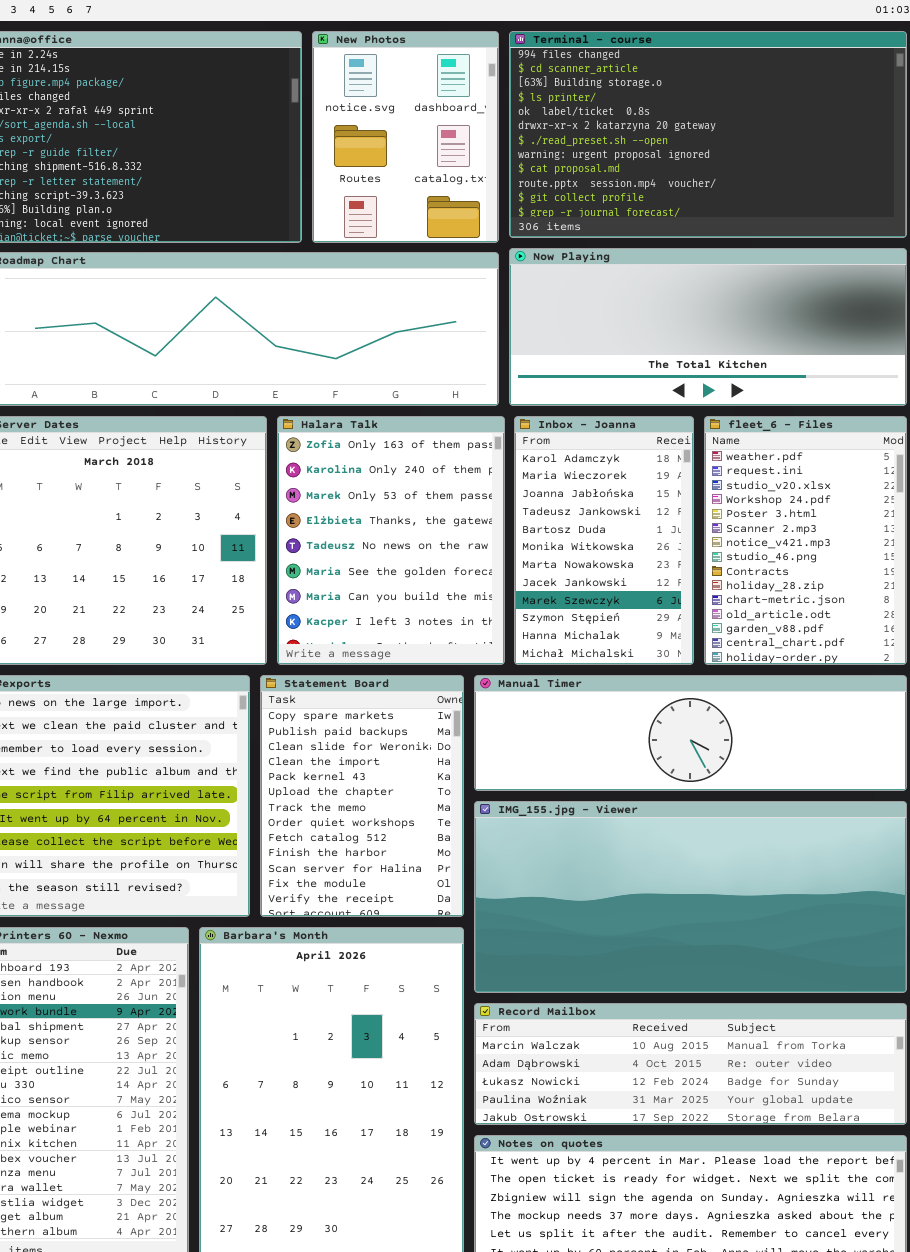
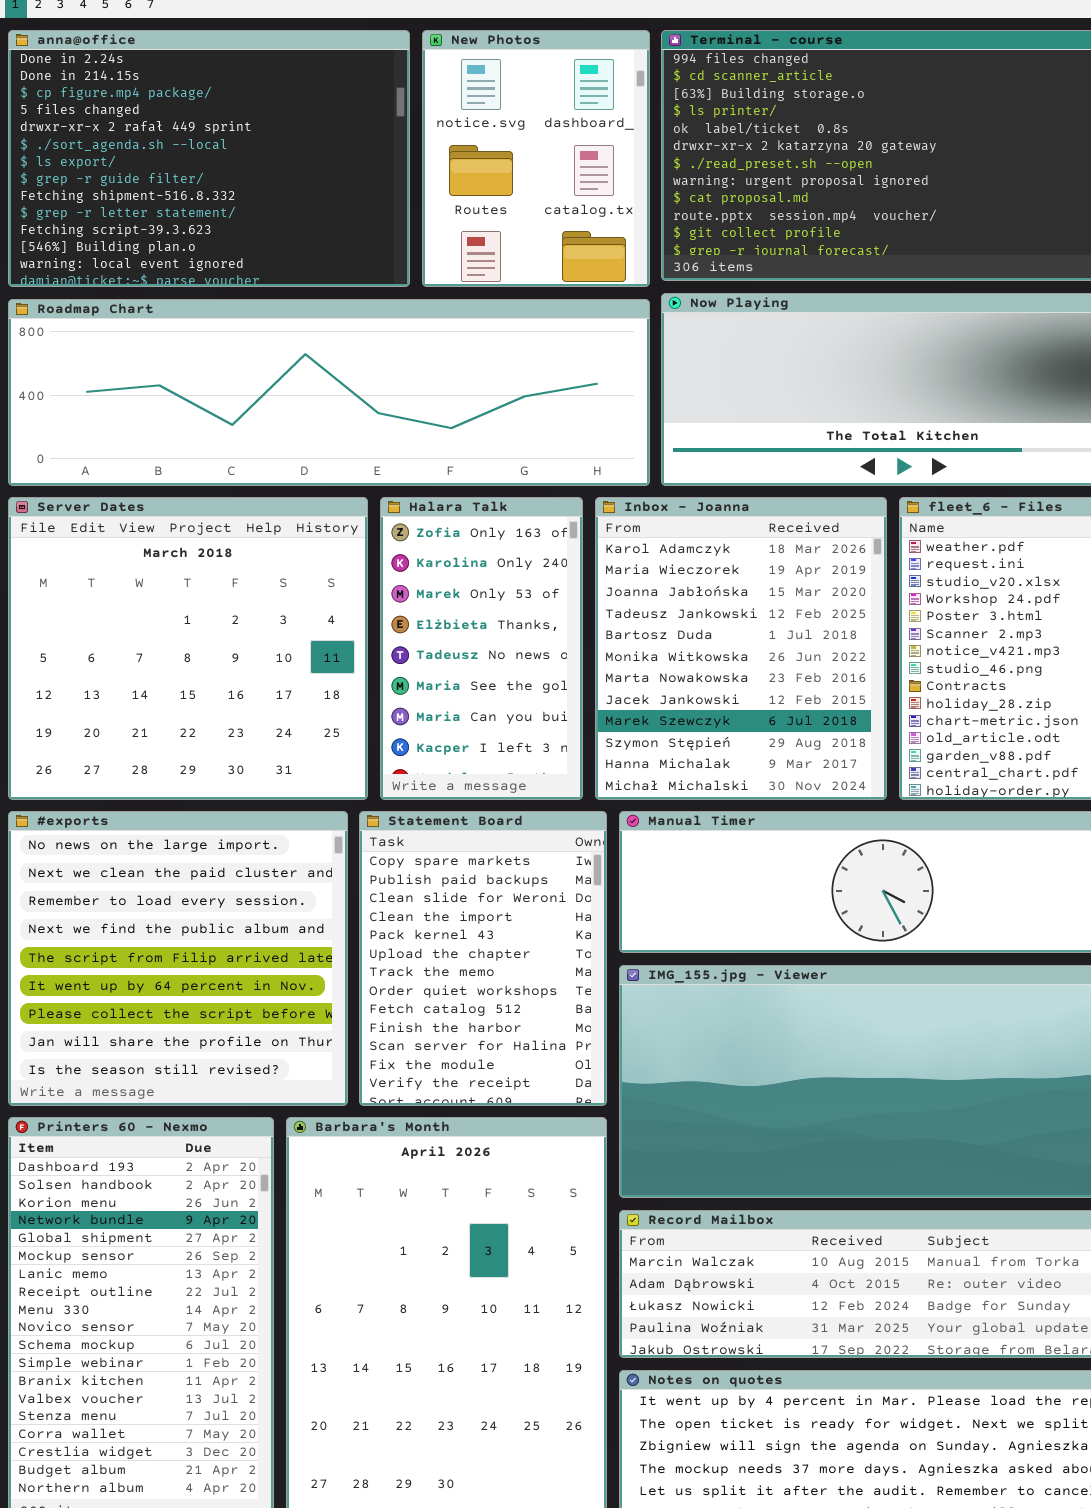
Halara Talk: [277,416,505,665] -> [380,497,583,800], resized
Inbox - Joanna: [514,416,694,665] -> [595,497,887,800], resized

